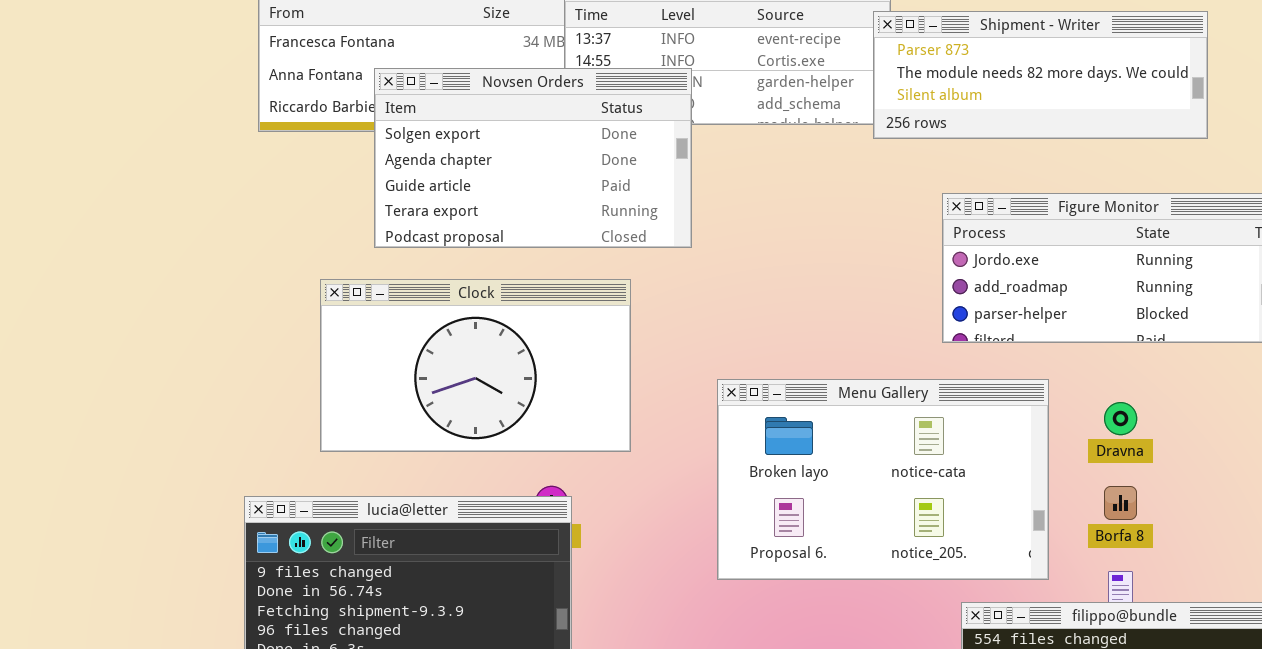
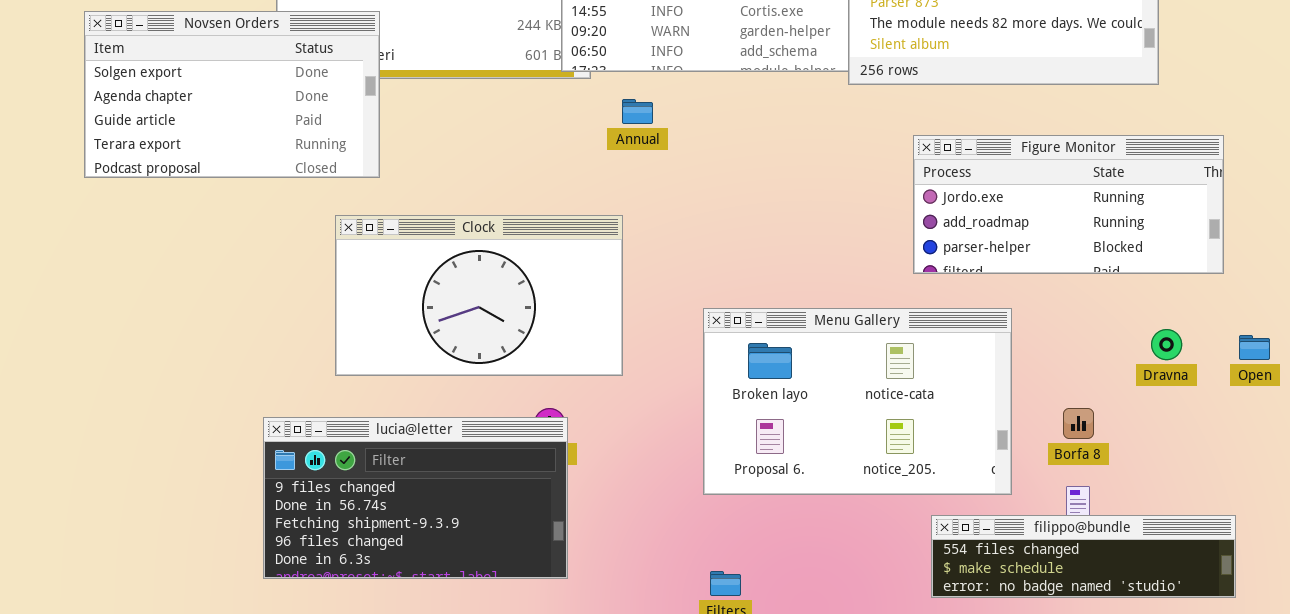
Novsen Orders: [374,68,692,248] -> [84,11,380,178], moved
Dravna: [1104,402,1137,435] -> [1151,329,1182,360], moved

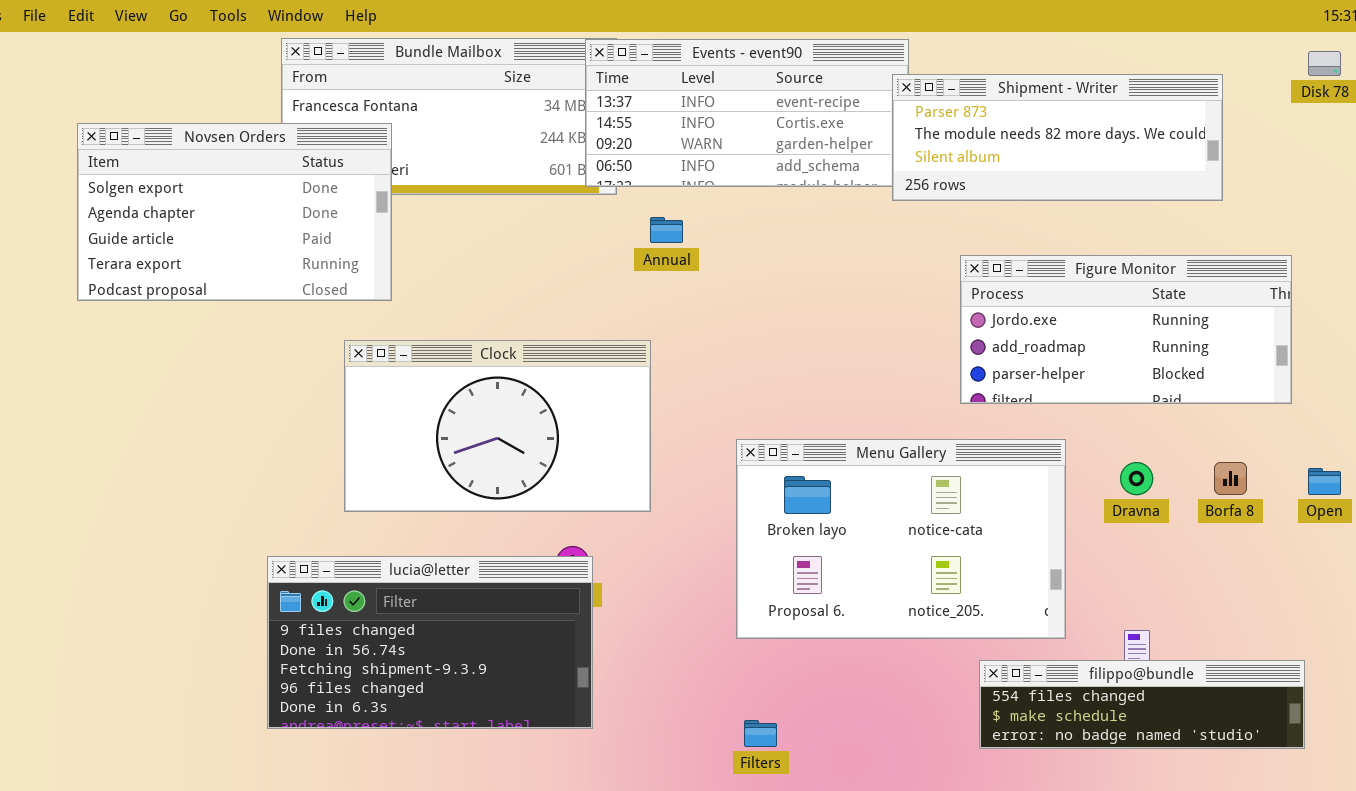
Dravna: [1151,329,1182,360] -> [1120,462,1153,495], moved
Borfa 8: [1063,408,1094,439] -> [1214,462,1247,495], moved

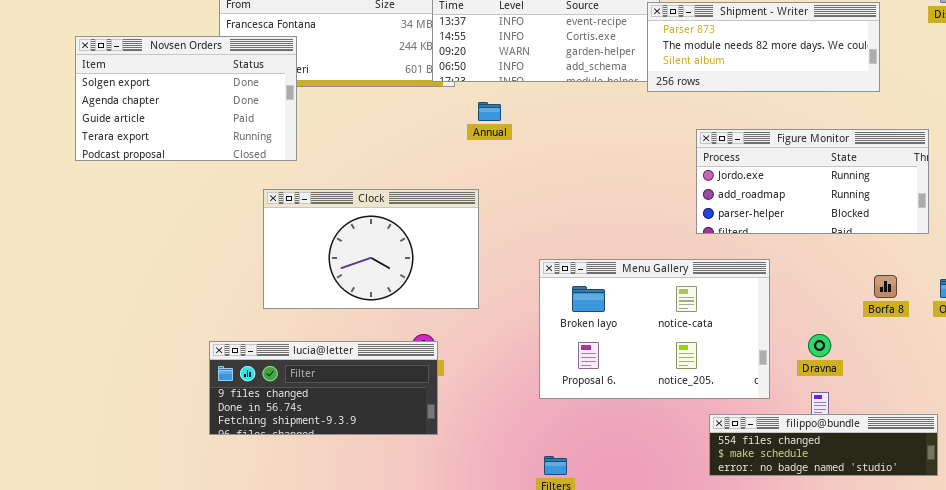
Dravna: [1120,462,1153,495] -> [808,334,831,357], moved
lucia@letter: [267,556,593,729] -> [209,341,438,435], resized

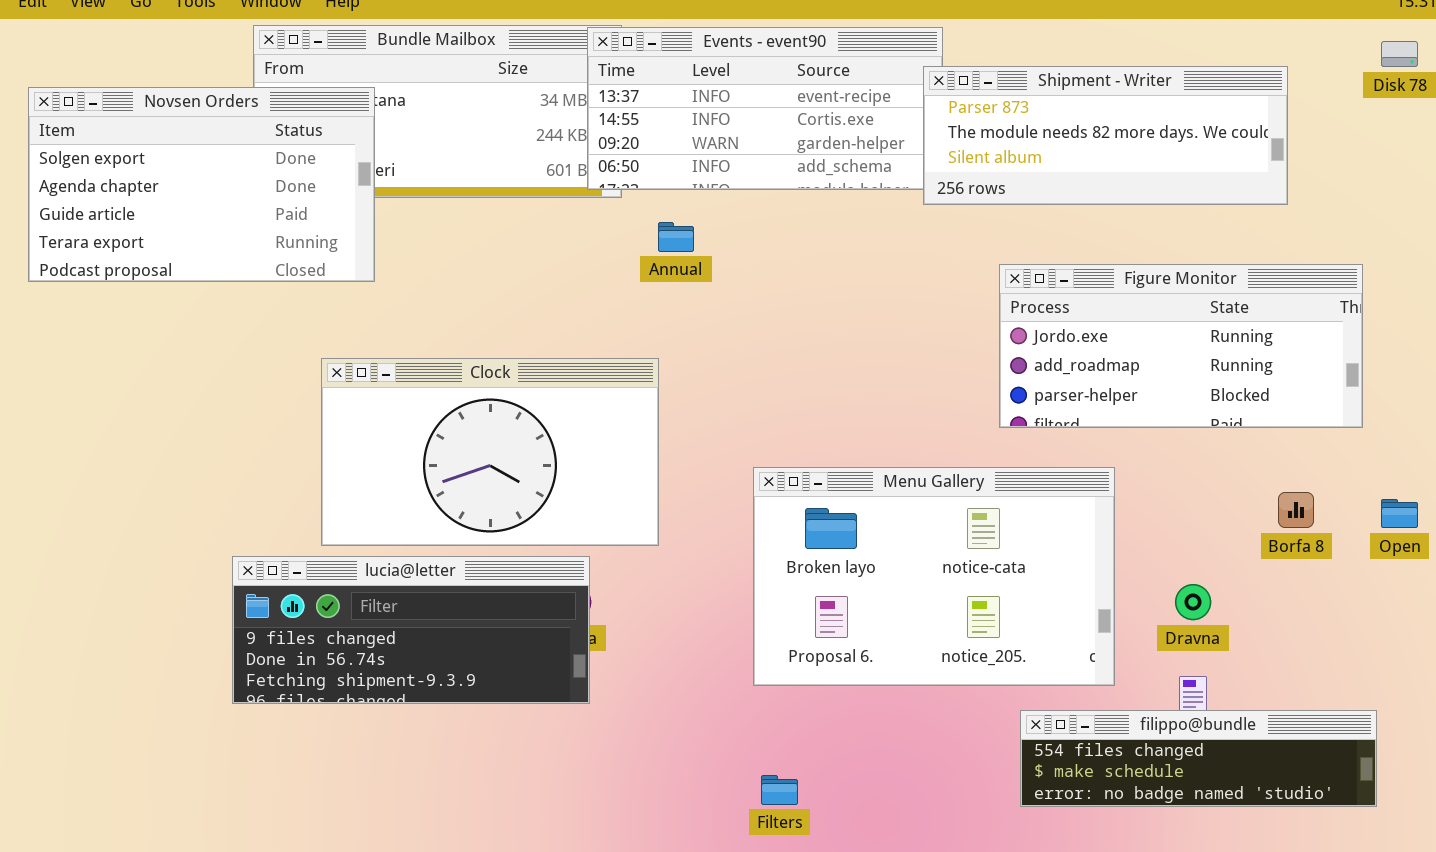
Novsen Orders: [75,36,297,161] -> [28,87,375,282], moved
lucia@letter: [209,341,438,435] -> [232,556,590,704], moved

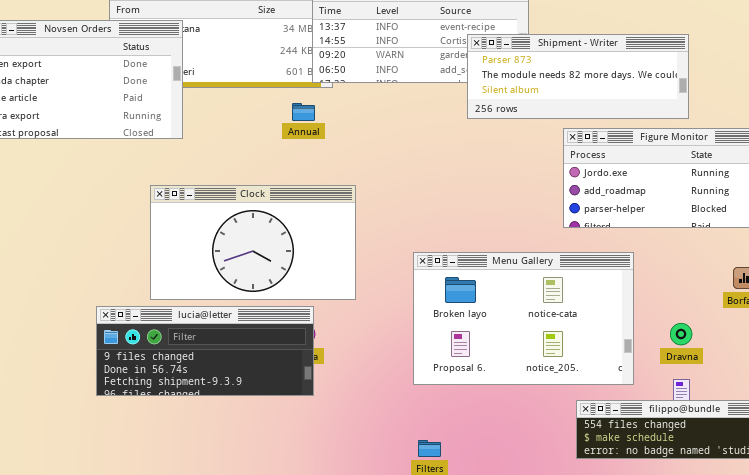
Shipment - Writer: [923,66,1288,205] -> [467,34,689,119], moved
Annual: [658,222,694,252] -> [292,103,315,121], moved

